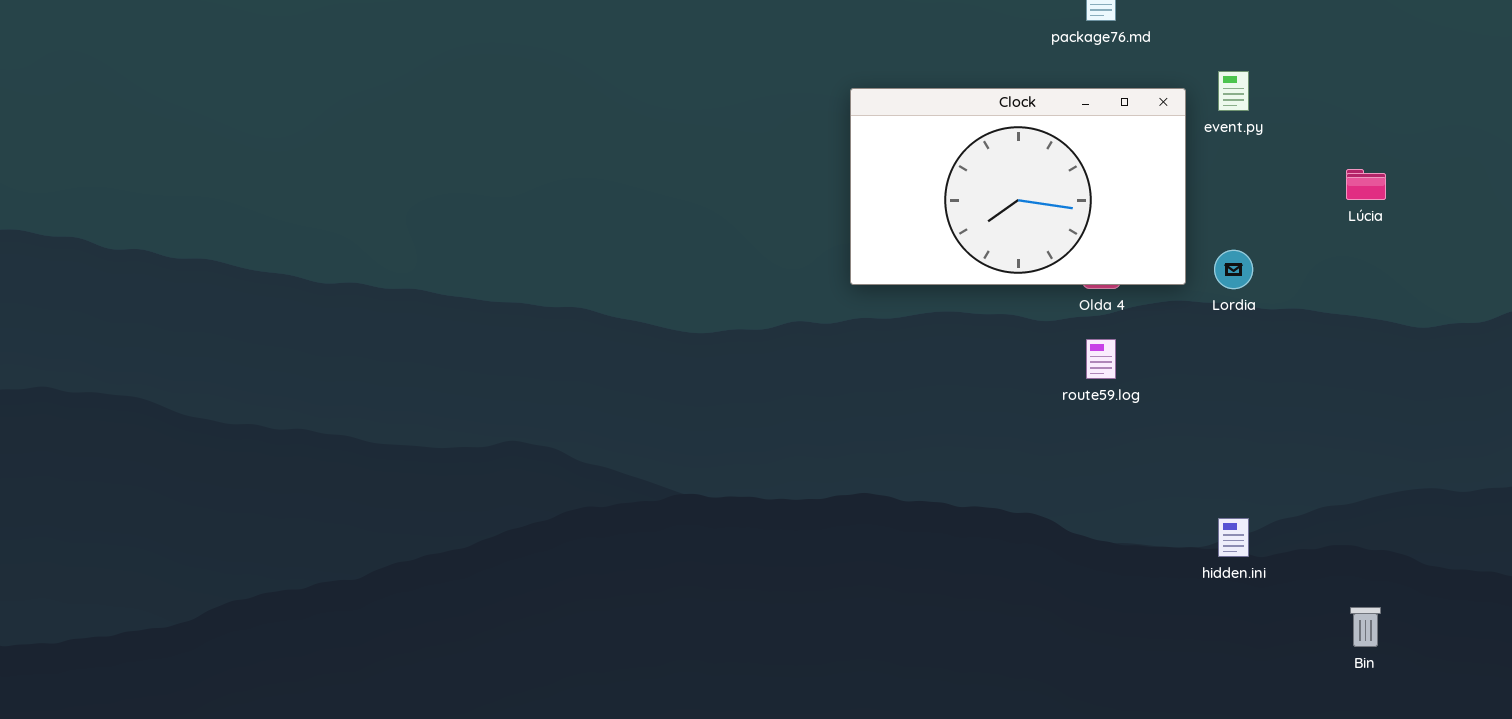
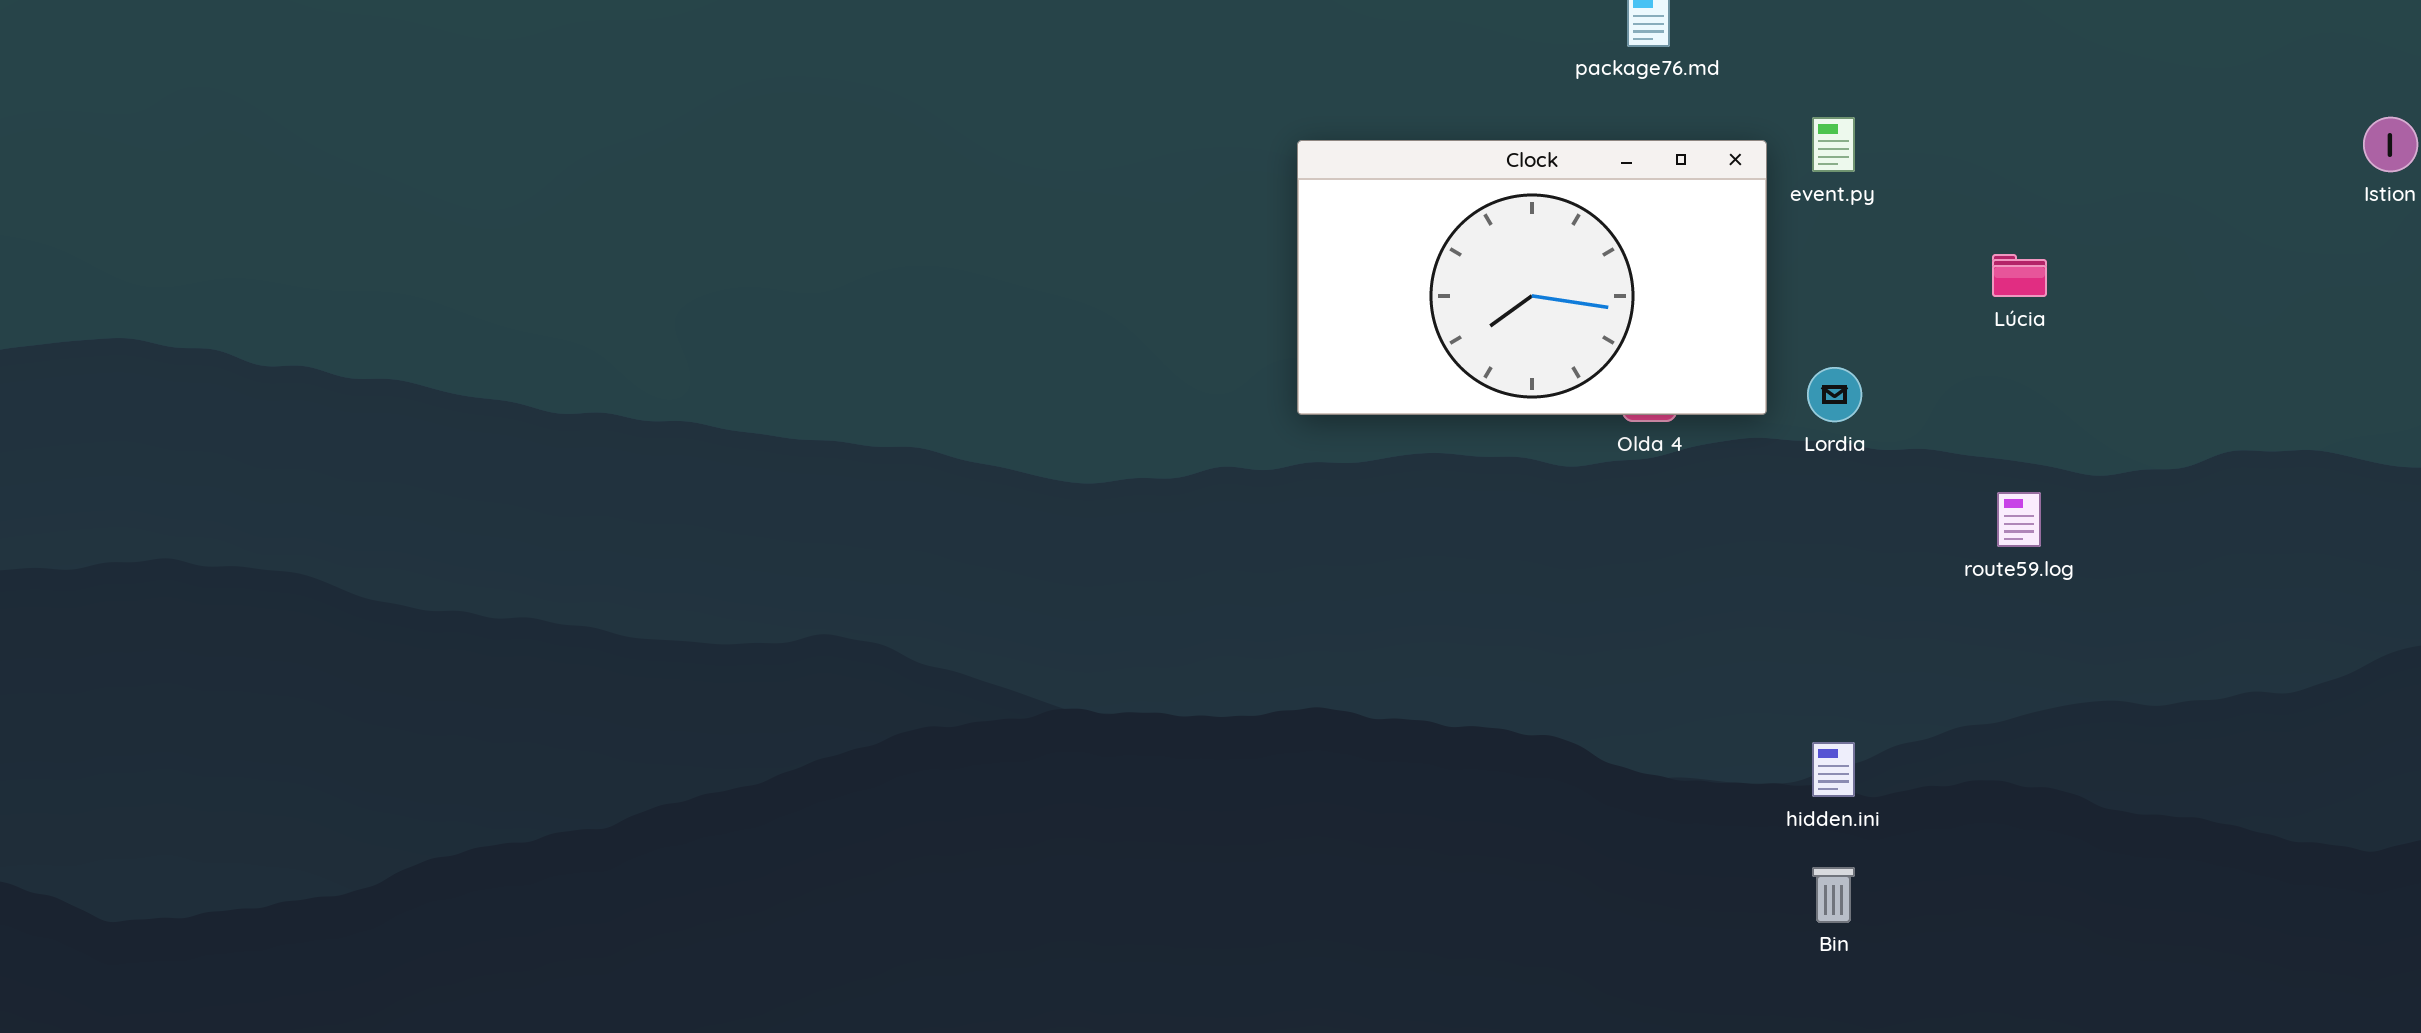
route59.log: [1086,339,1116,379] -> [1997,492,2041,547], moved
Bin: [1350,607,1381,647] -> [1812,867,1855,923], moved

